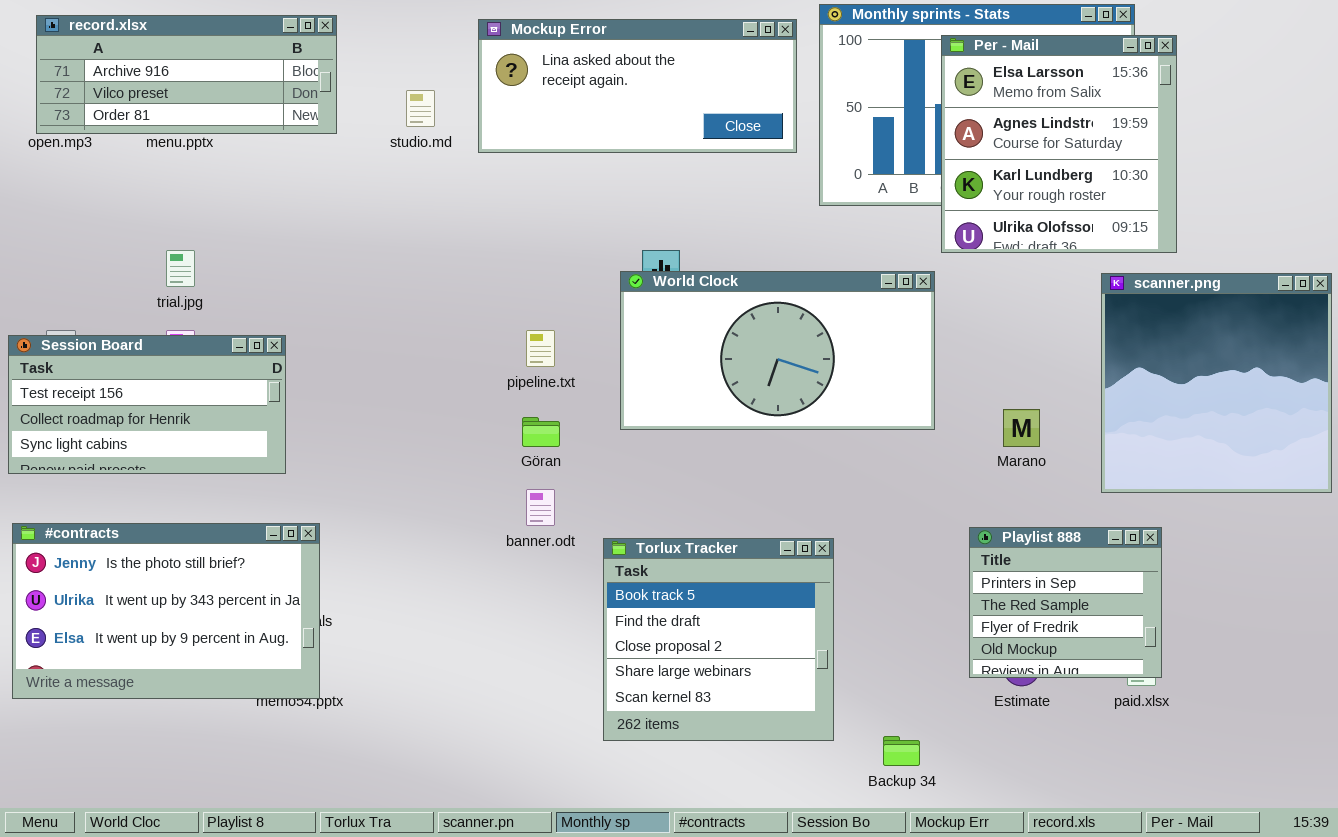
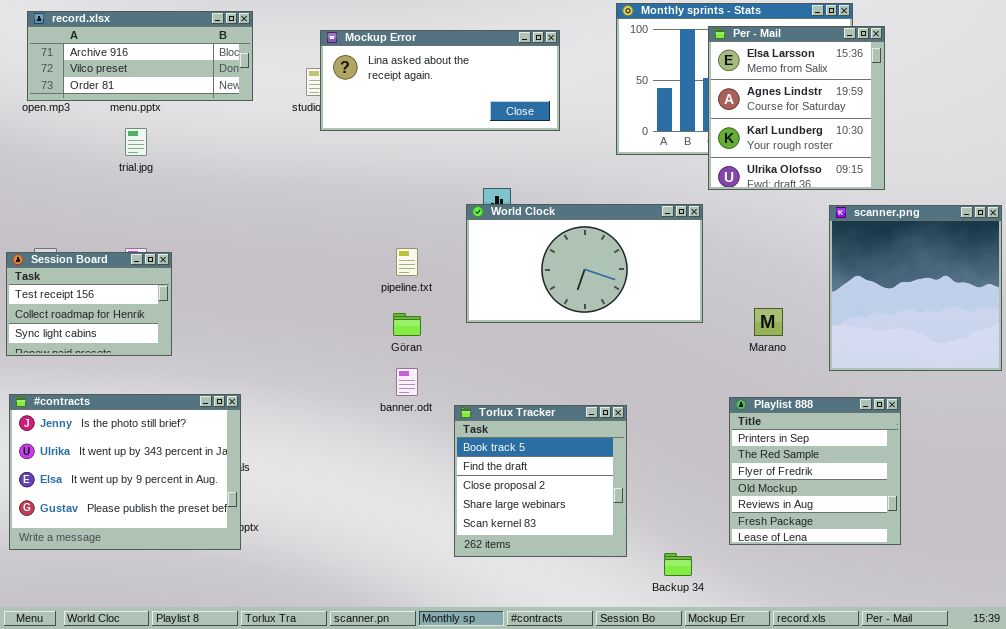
Mockup Error: [478,19,797,153] -> [320,30,560,131], moved
trial.jpg: [166,250,195,287] -> [125,128,147,156], moved
Session Board: [8,335,286,474] -> [6,252,172,356], resized
#contracts: [12,523,320,699] -> [9,394,241,550], resized
Playlist 888: [969,527,1162,678] -> [729,397,901,545], resized

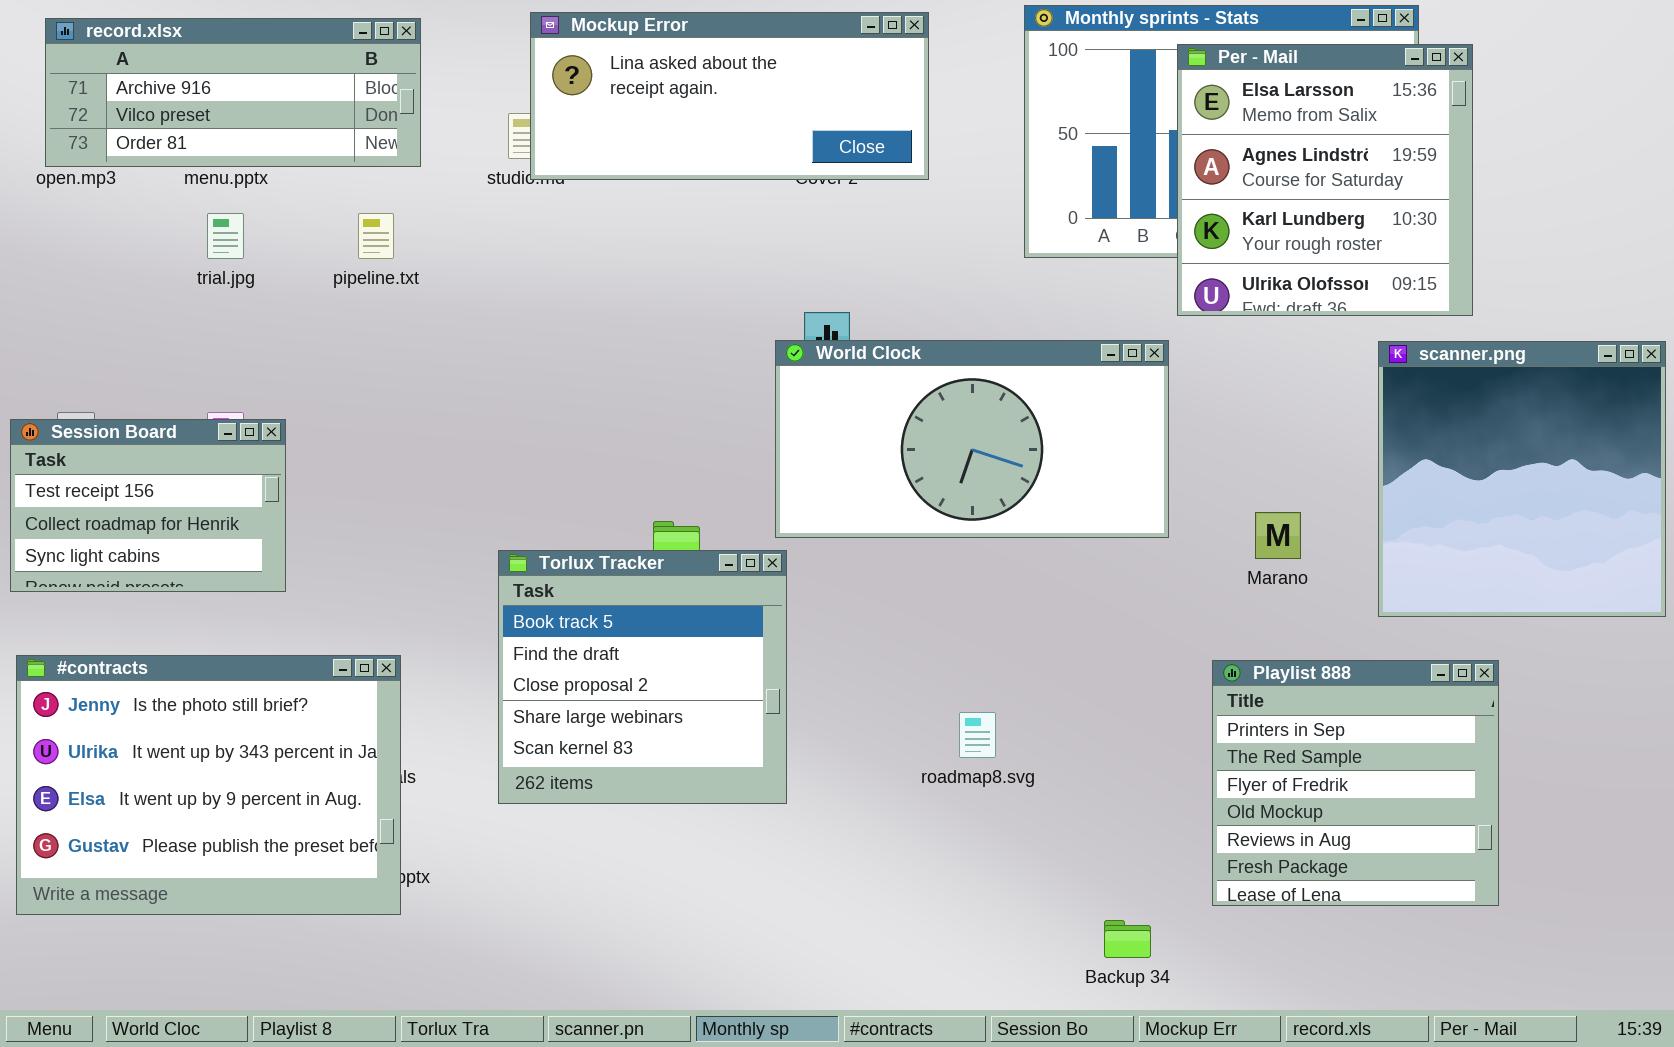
Mockup Error: [320,30,560,131] -> [530,12,929,180], moved
pipeline.txt: [396,248,418,276] -> [358,213,394,259], moved
Torlux Tracker: [454,405,627,557] -> [498,550,787,804], moved

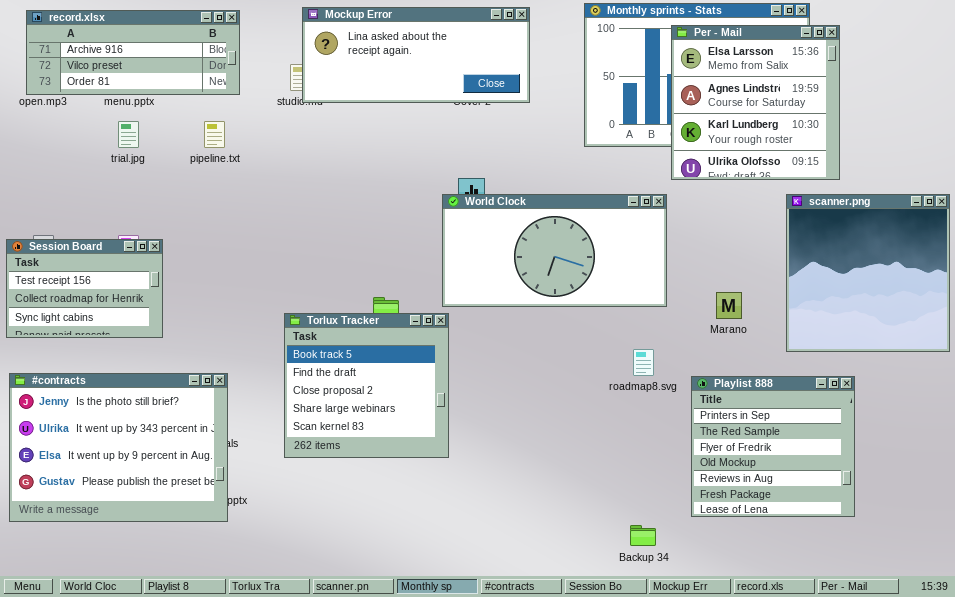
roadmap8.svg: [959,712,996,758] -> [633,349,654,376], moved

